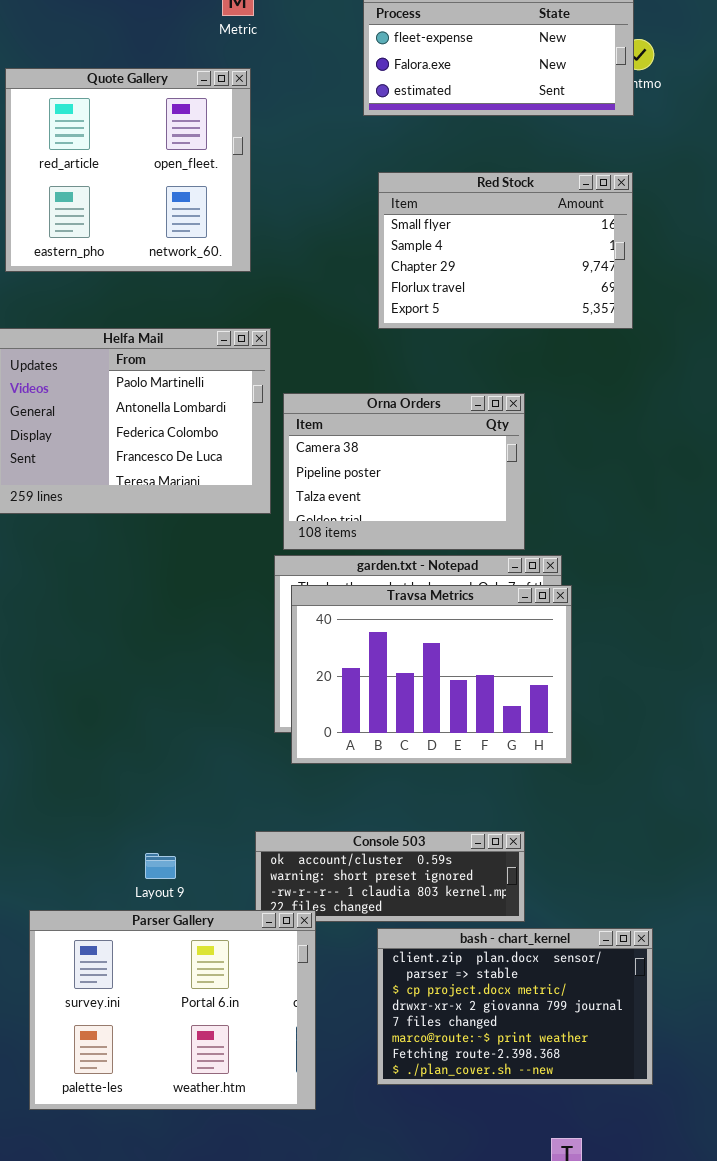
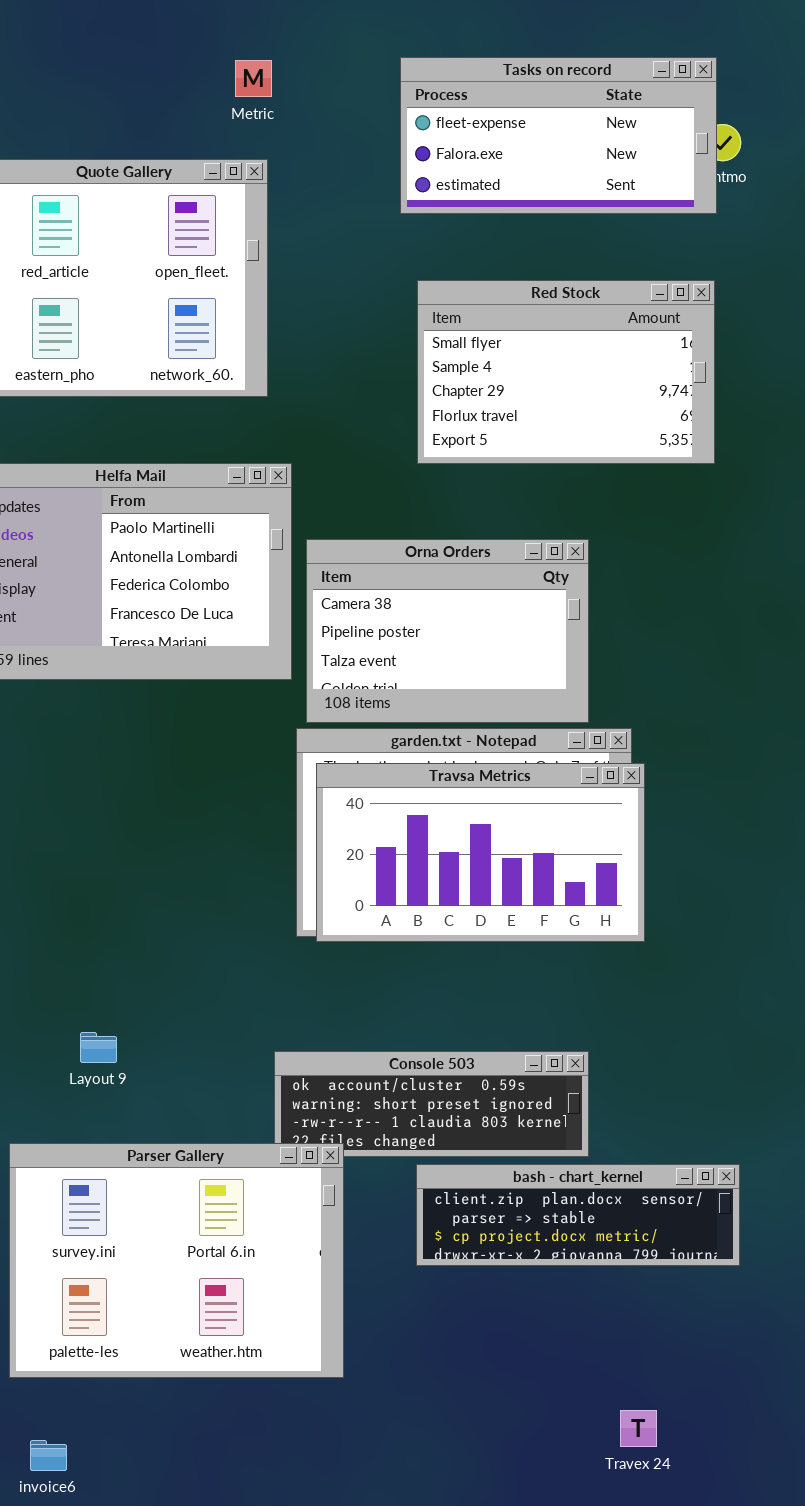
Travsa Metrics: [291,585,572,764] -> [316,763,645,942], resized
Layout 9: [145,853,176,879] -> [80,1032,117,1063], moved
bash - chart_kernel: [377,928,653,1085] -> [416,1164,740,1266], resized

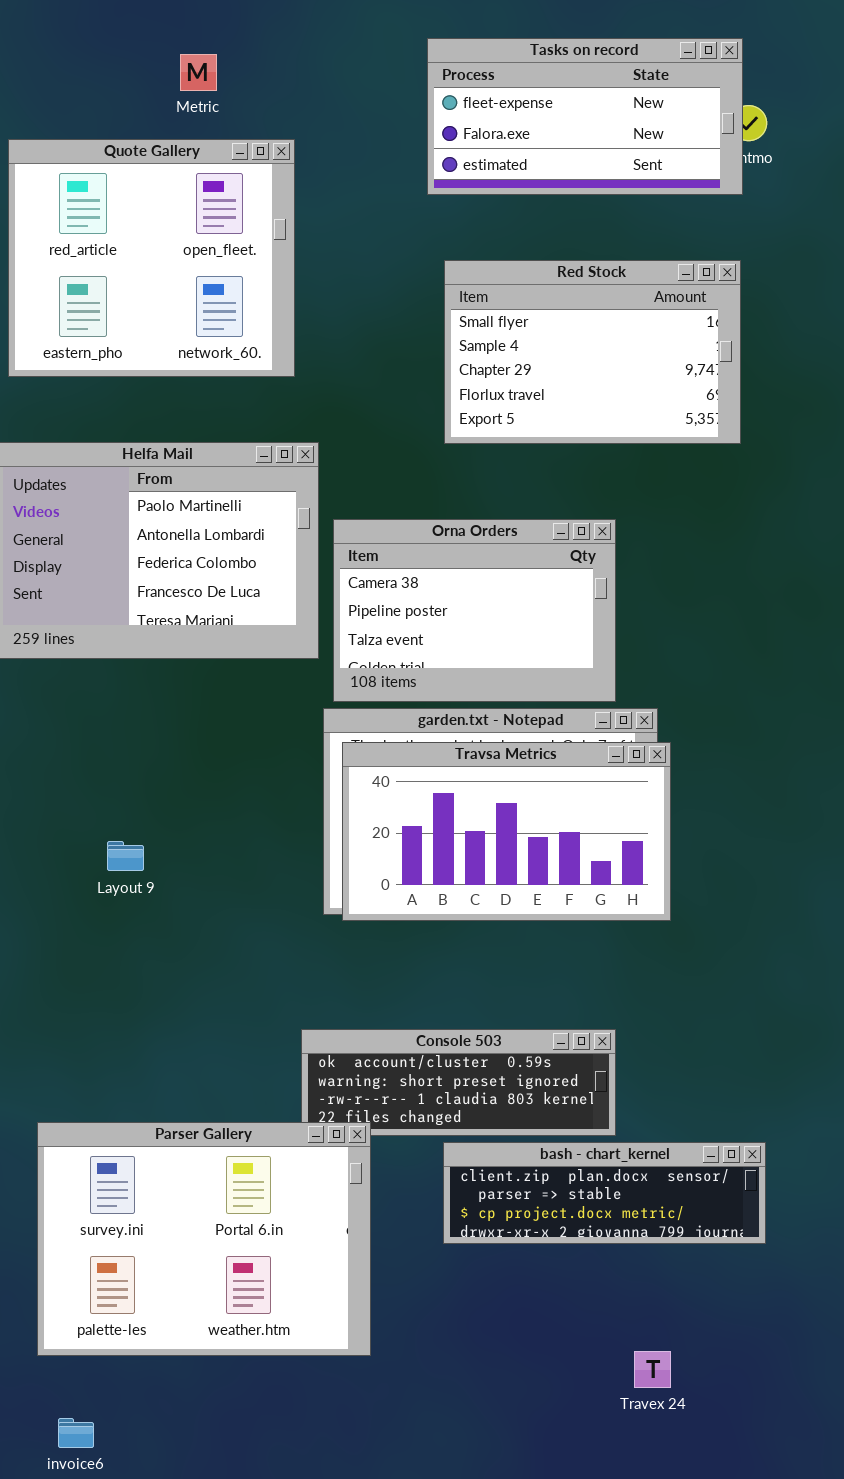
Metric: [235,60,272,97] -> [180,54,217,91], moved
Layout 9: [80,1032,117,1063] -> [107,841,144,871], moved
Travex 24: [620,1410,657,1447] -> [634,1351,671,1388], moved

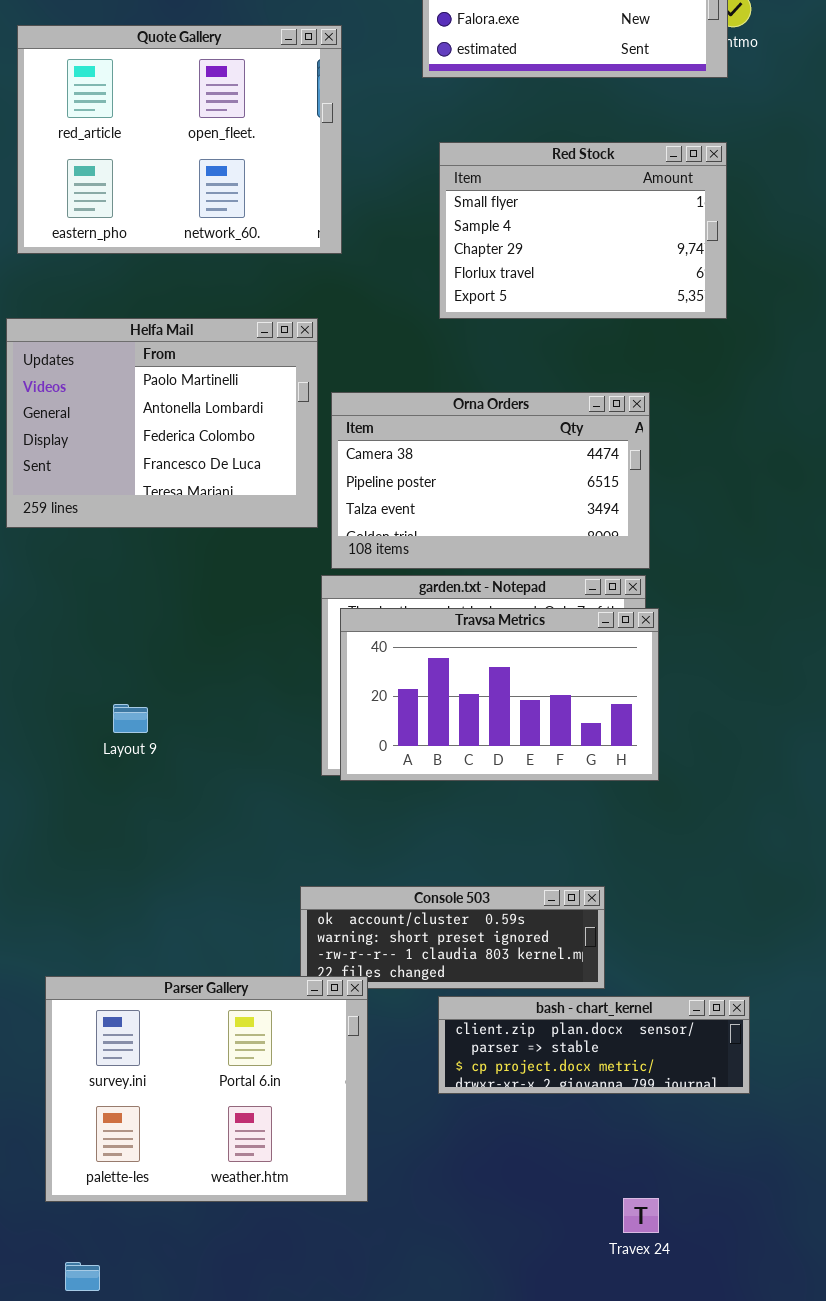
Quote Gallery: [8,139,295,377] -> [17,25,342,254], resized
Orna Orders: [333,519,616,702] -> [331,392,650,569], resized

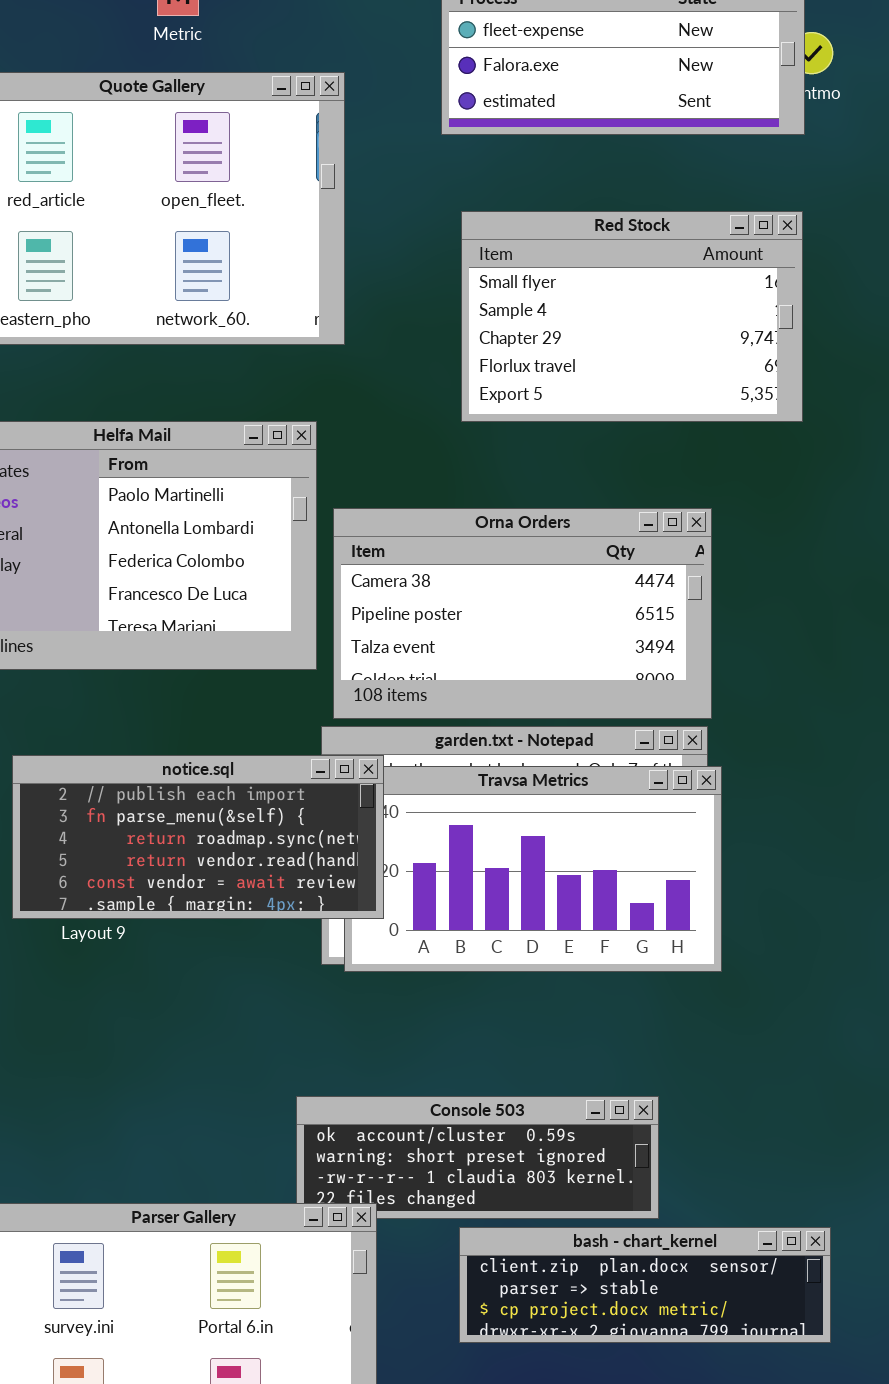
notice.sql: none -> [12,755,384,919], opened

